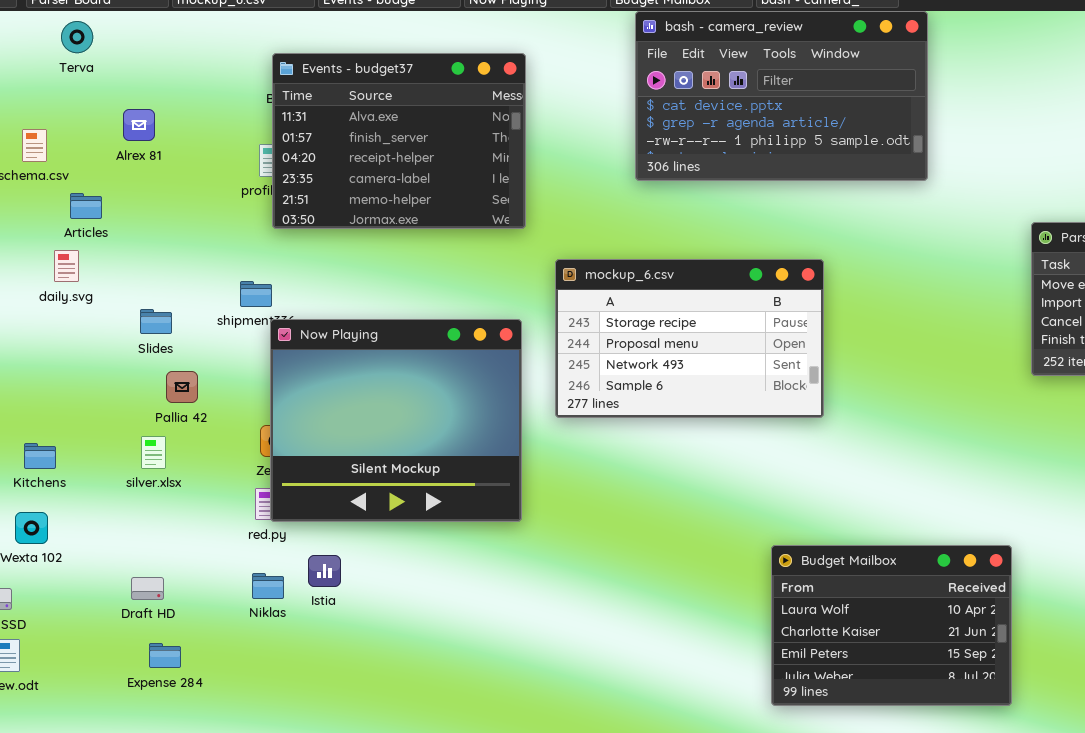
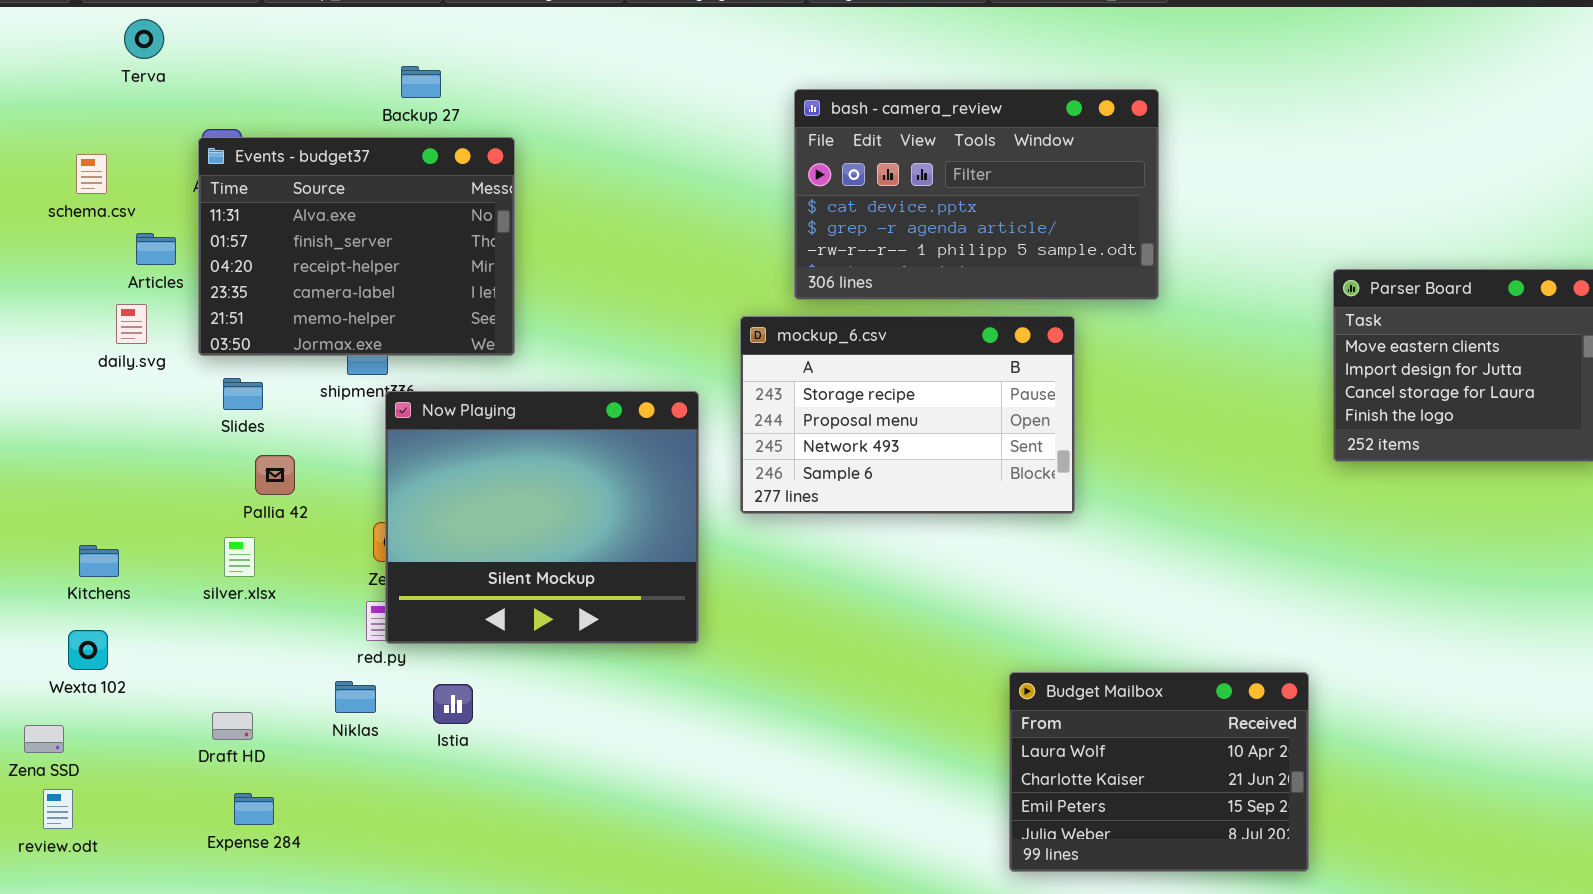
bash - camera_review: [635,11,928,181] -> [794,89,1159,300], moved
Events - budget37: [272,53,526,229] -> [198,137,515,356], moved
Niklas: [252,573,284,599] -> [335,681,376,713], moved

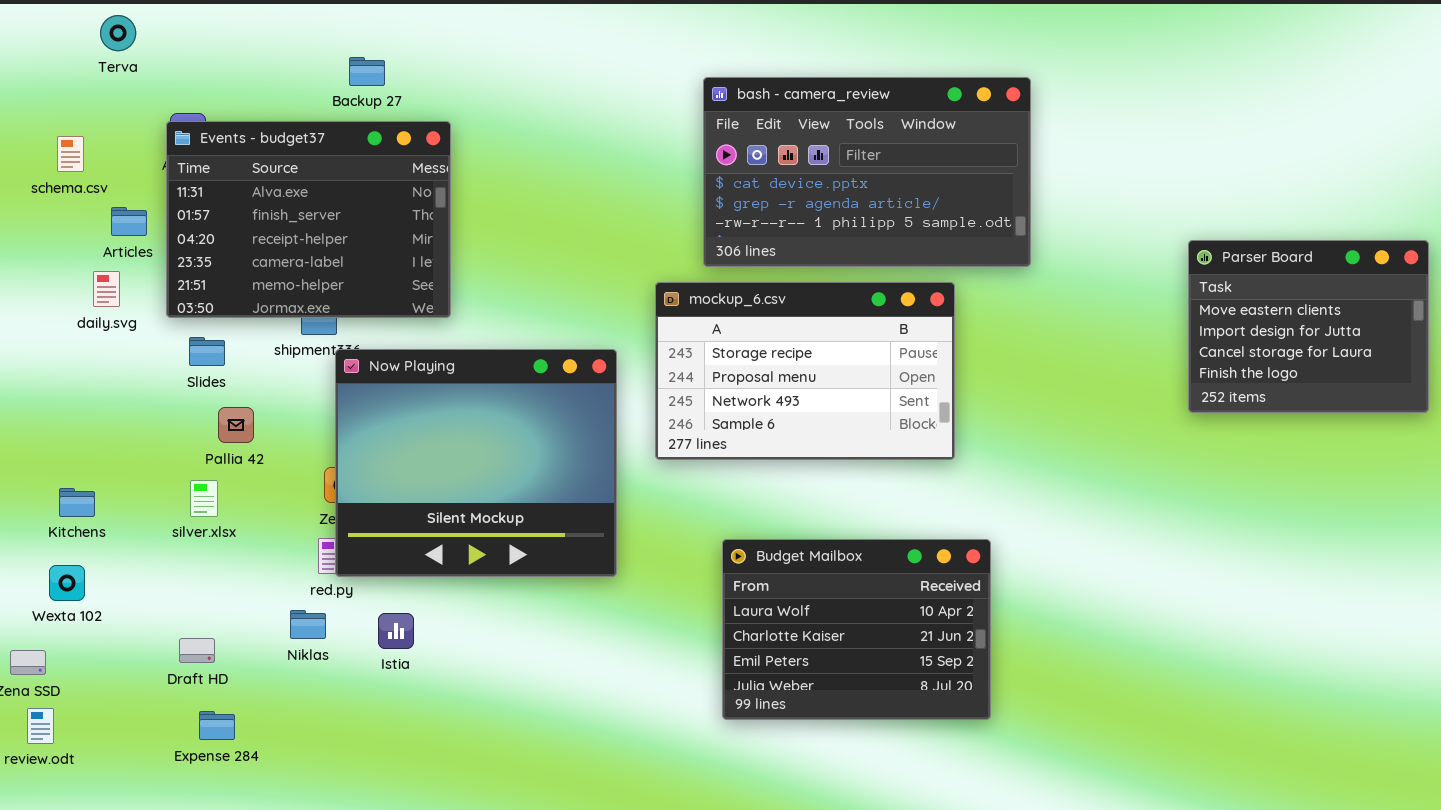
Budget Mailbox: [1009,672,1309,872] -> [722,539,991,720], moved

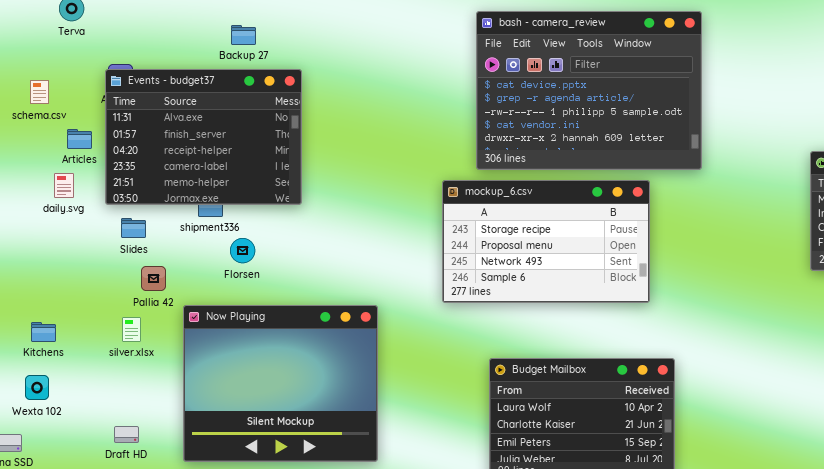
bash - camera_review: [703,77,1031,267] -> [476,11,702,170], resized
Now Playing: [335,349,617,577] -> [183,305,378,462], moved

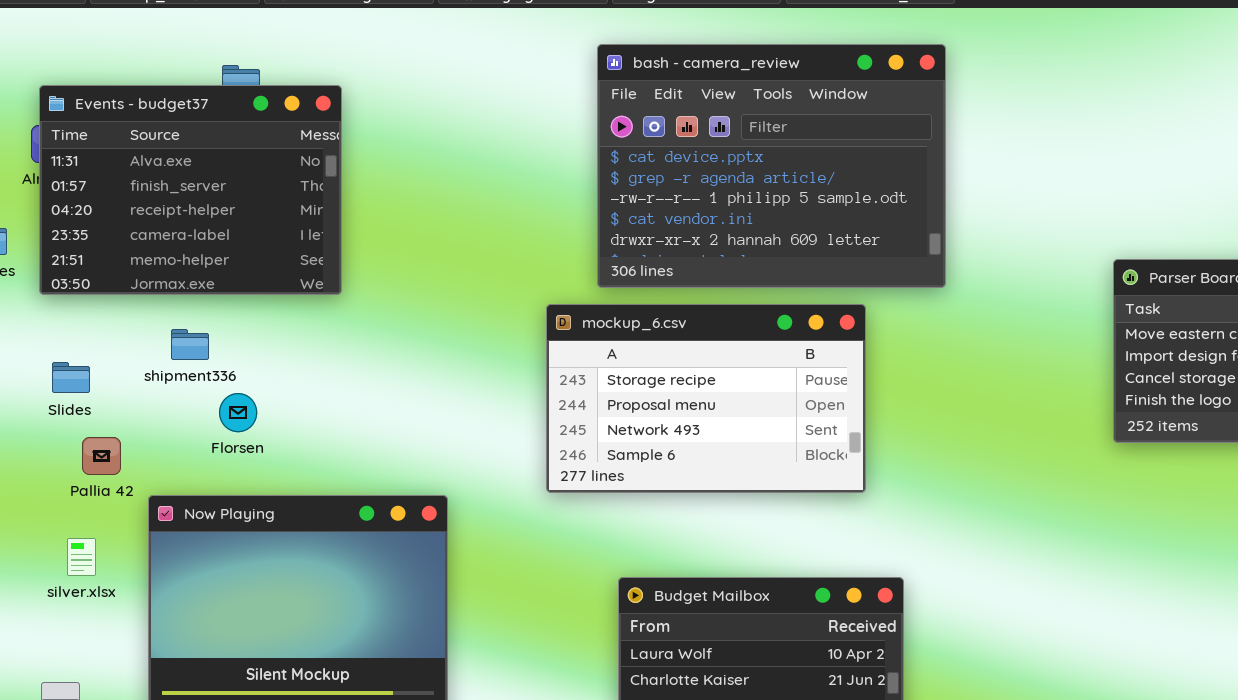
Events - budget37: [105,69,302,205] -> [39,85,342,295], moved
silver.xlsx: [122,317,141,342] -> [67,538,96,576], moved

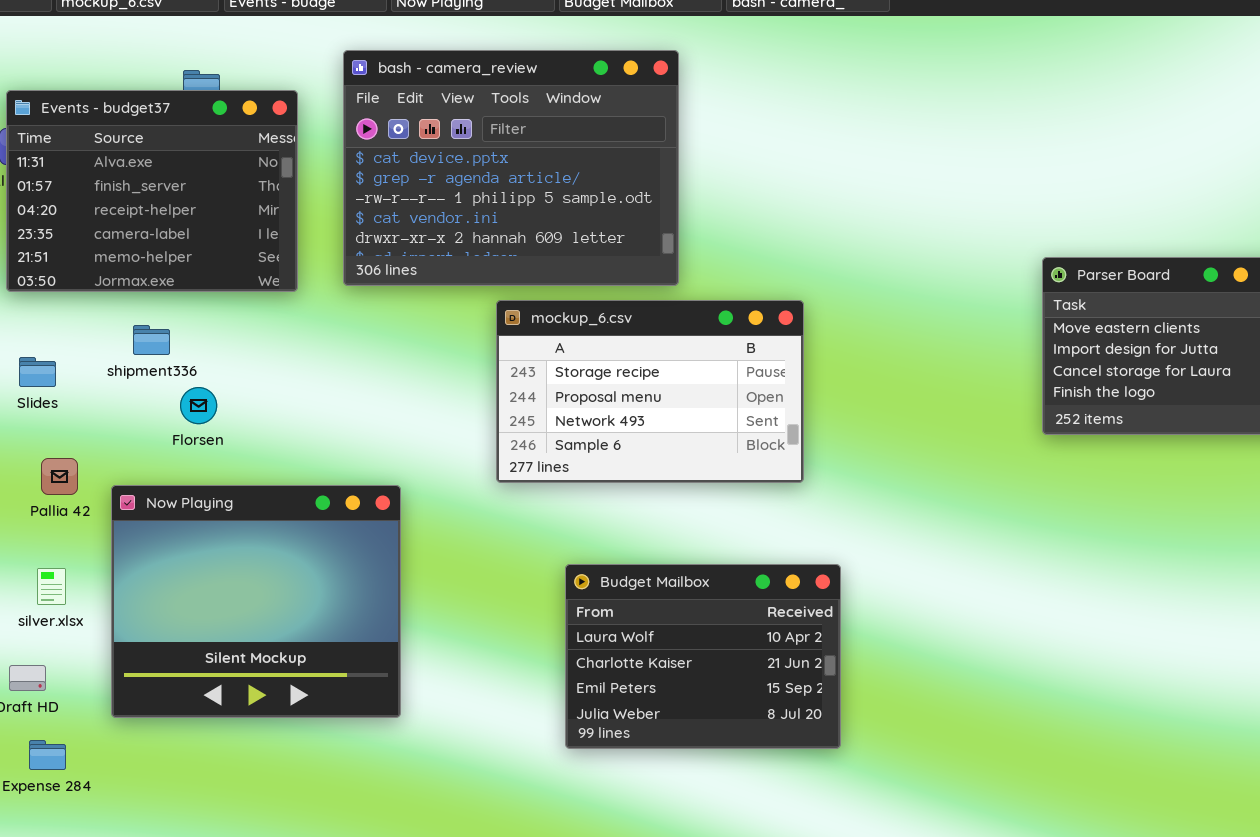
bash - camera_review: [597,44,946,288] -> [343,50,679,286], moved
Pallia 42: [82,437,121,475] -> [41,458,78,495], moved
silver.xlsx: [67,538,96,576] -> [37,568,66,605], moved

